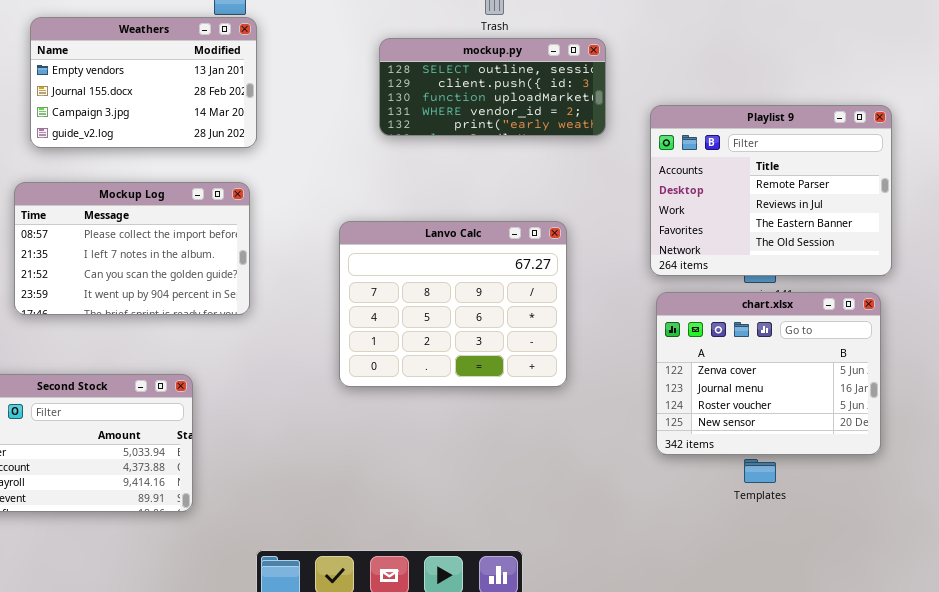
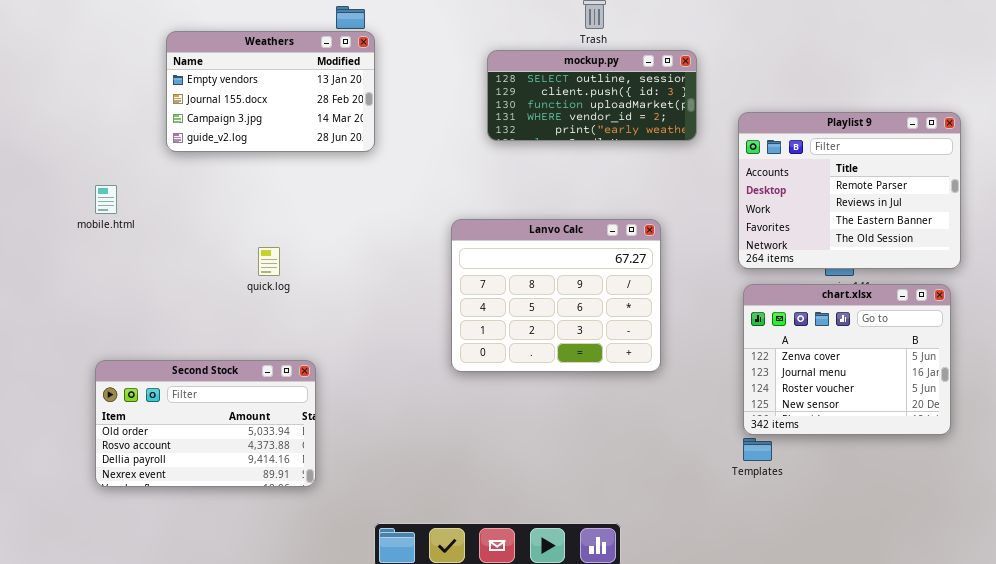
Mockup Log: [14,182,250,315] -> none, closed
Templates: [744,459,776,483] -> [743,438,772,461], moved

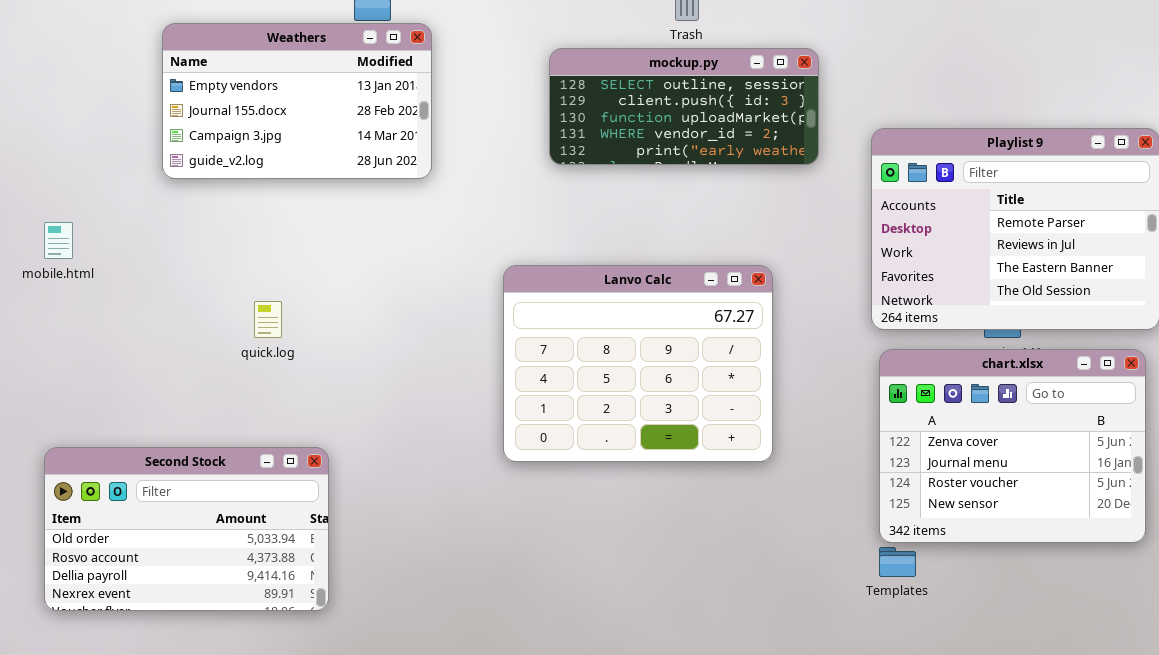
Weathers: [166,31,375,152] -> [162,23,432,179], moved

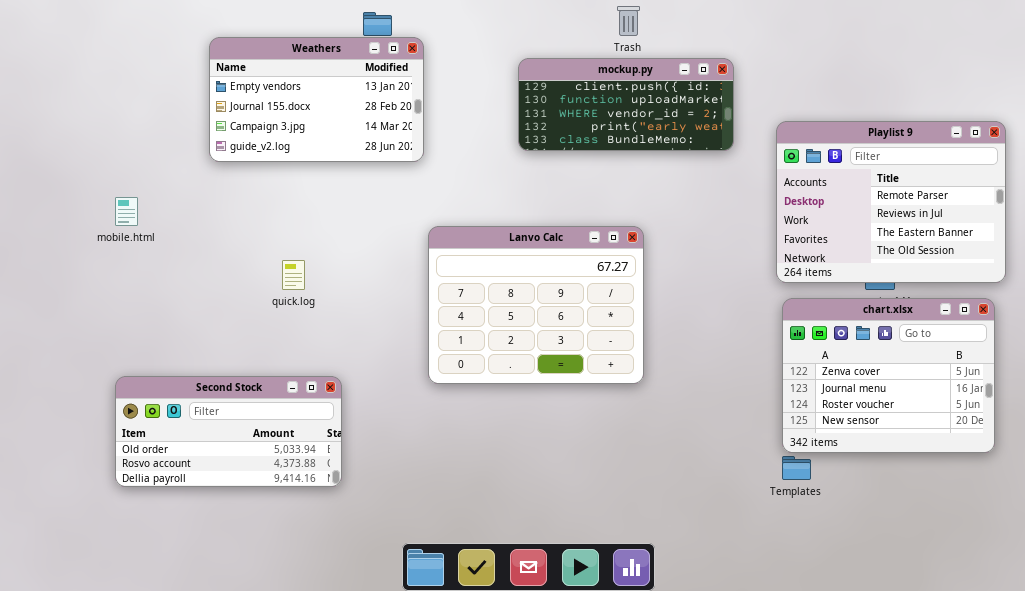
mockup.py: [549,48,819,165] -> [518,58,734,151], scrolled down 1 row
Lanvo Calc: [503,265,773,462] -> [428,226,644,384], moved
Second Stock: [44,447,329,611] -> [115,376,342,487], resized

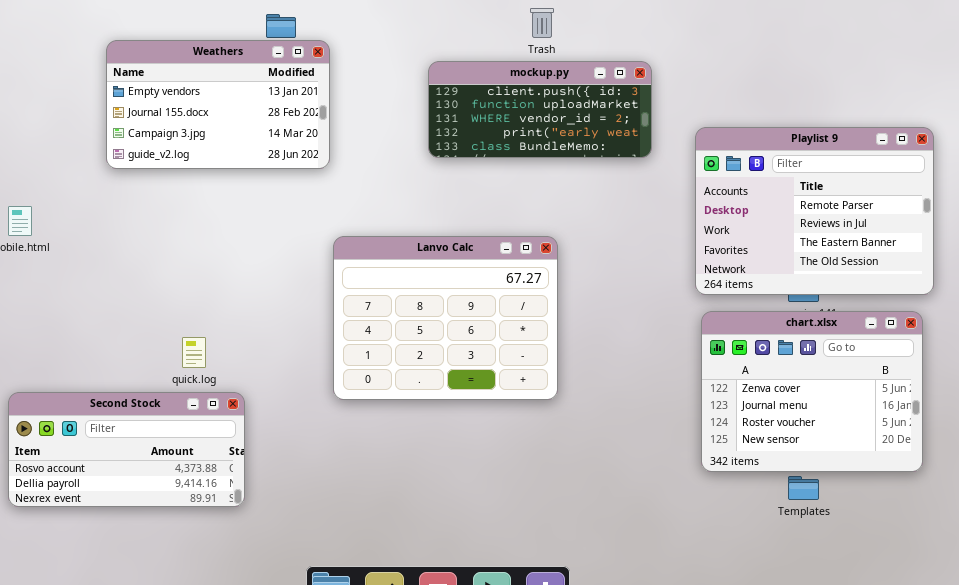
quick.log: [282,260,305,290] -> [182,337,206,368], moved
Second Stock: [115,376,342,487] -> [8,392,245,507], scrolled down 1 row
Templates: [782,456,811,480] -> [788,476,819,500], moved

